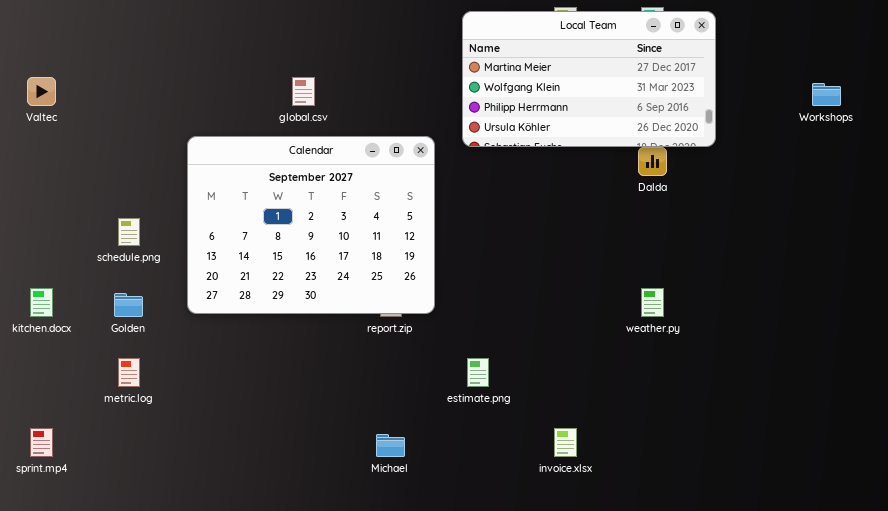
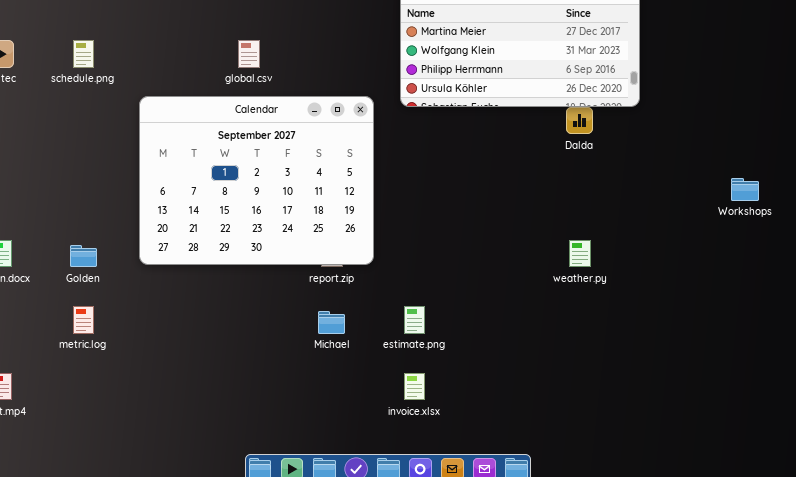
Workshops: [812,83,841,106] -> [731,178,759,201], moved
schedule.png: [118,218,140,246] -> [73,40,94,68], moved
invoice.xlsx: [554,428,577,457] -> [404,373,425,400], moved
Michael: [376,434,405,457] -> [318,311,345,334], moved

